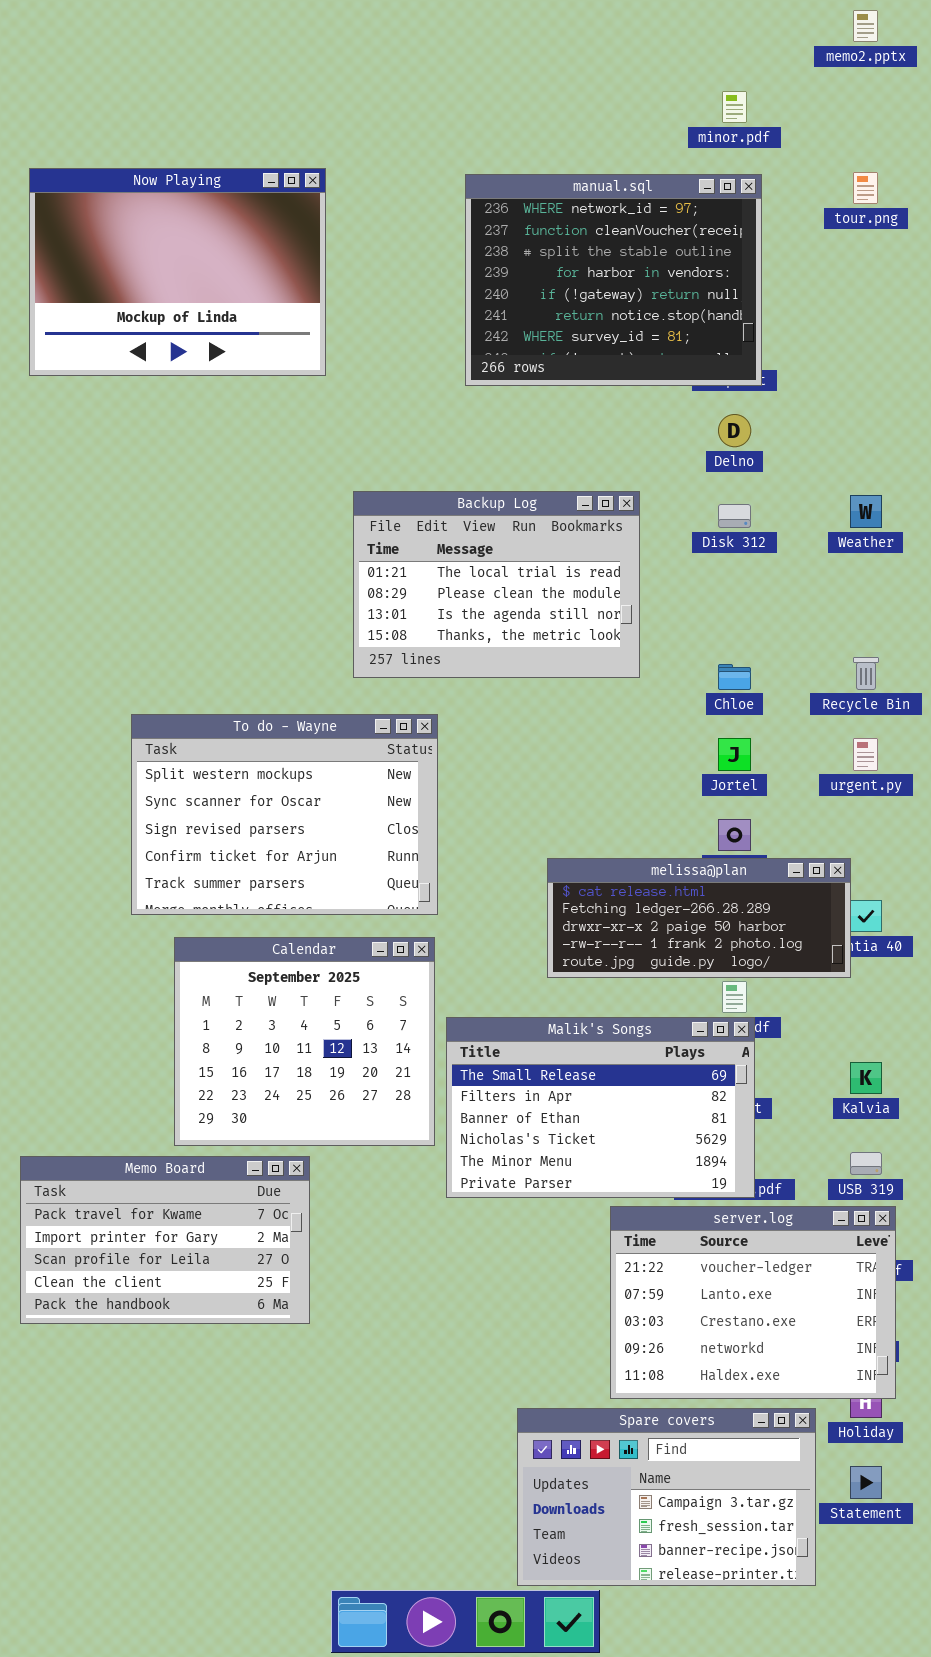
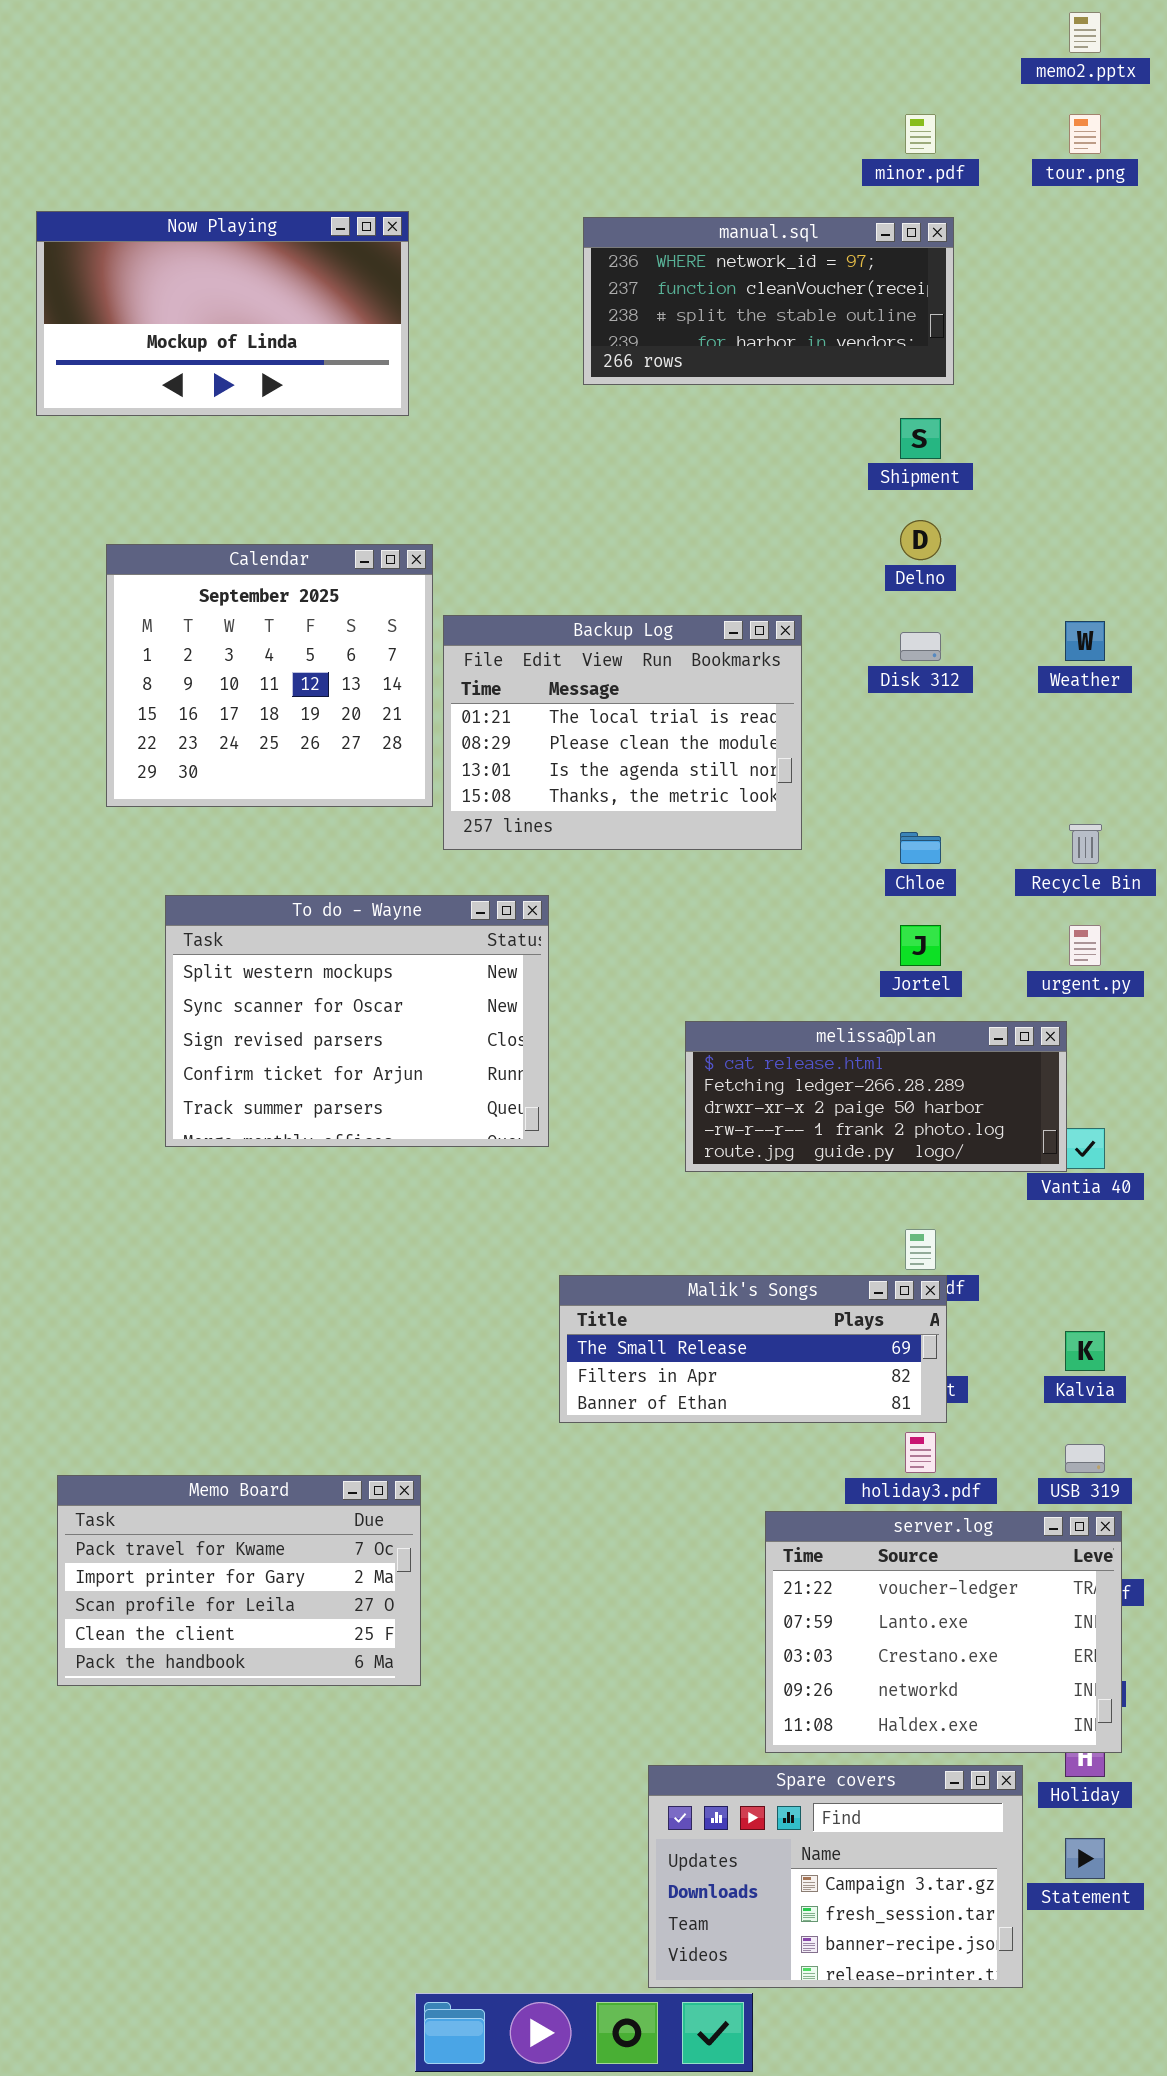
Now Playing: [29,168,326,376] -> [36,211,409,416], resized
tour.png: [853,172,878,204] -> [1069,114,1101,154], moved
manual.sql: [465,174,762,386] -> [583,217,954,385], resized
melissa@plan: [547,858,851,978] -> [685,1021,1067,1172], moved
Calendar: [174,937,435,1146] -> [106,544,433,807], moved
Malik's Songs: [446,1017,755,1198] -> [559,1275,947,1423], resized
Memo Board: [20,1156,310,1324] -> [57,1475,421,1686], moved

